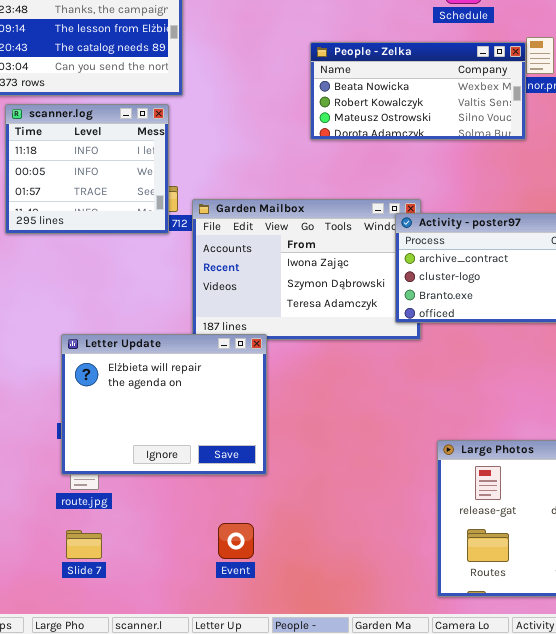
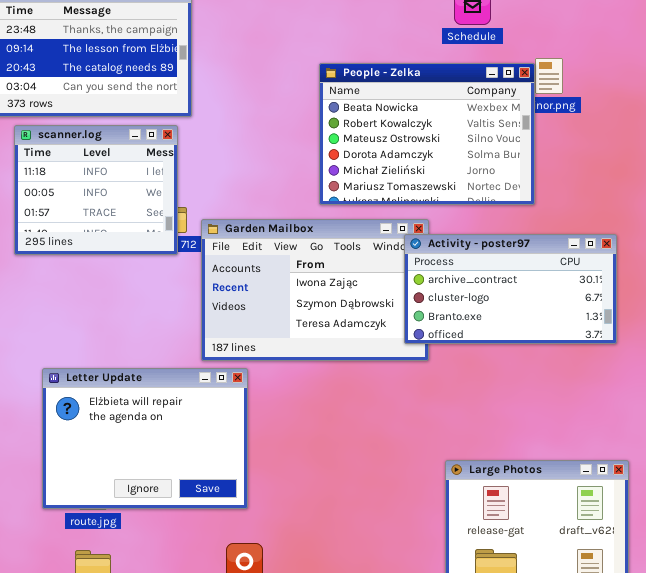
People - Zelka: [310,42,526,140] -> [319,63,535,205], resized
Letter Update: [61,334,267,475] -> [42,368,248,509], moved

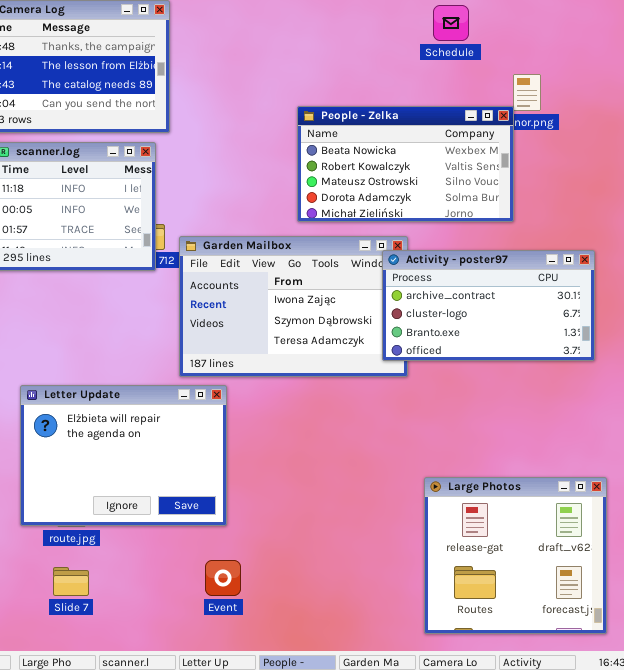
People - Zelka: [319,63,535,205] -> [297,106,514,222], resized

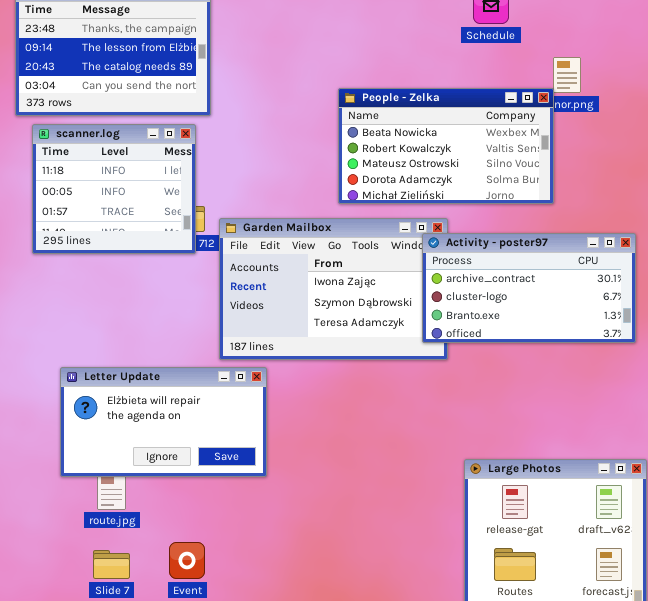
Letter Update: [20,385,227,526] -> [60,367,267,477], resized
Event: [205,560,241,596] -> [169,542,205,579], moved

